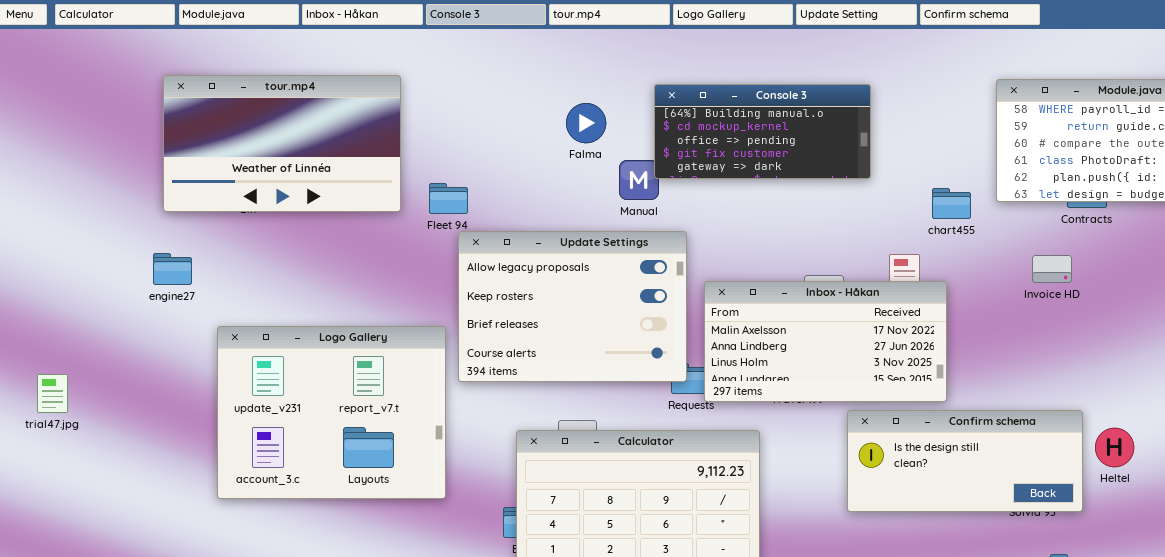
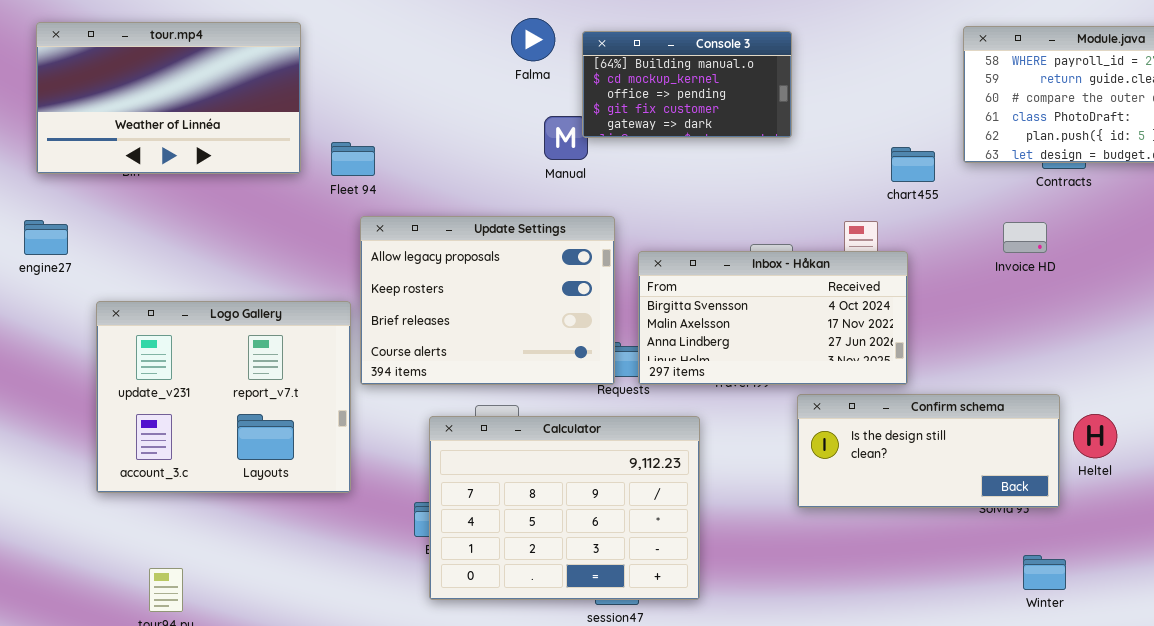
Console 3: [654,84,871,179] -> [582,31,792,138], resized
Falma: [566,103,606,143] -> [511,18,555,61], moved
Update Settings: [458,231,687,382] -> [360,216,615,385], moved
Inbox - Håkan: [704,281,947,402] -> [638,251,908,385], scrolled up 1 row

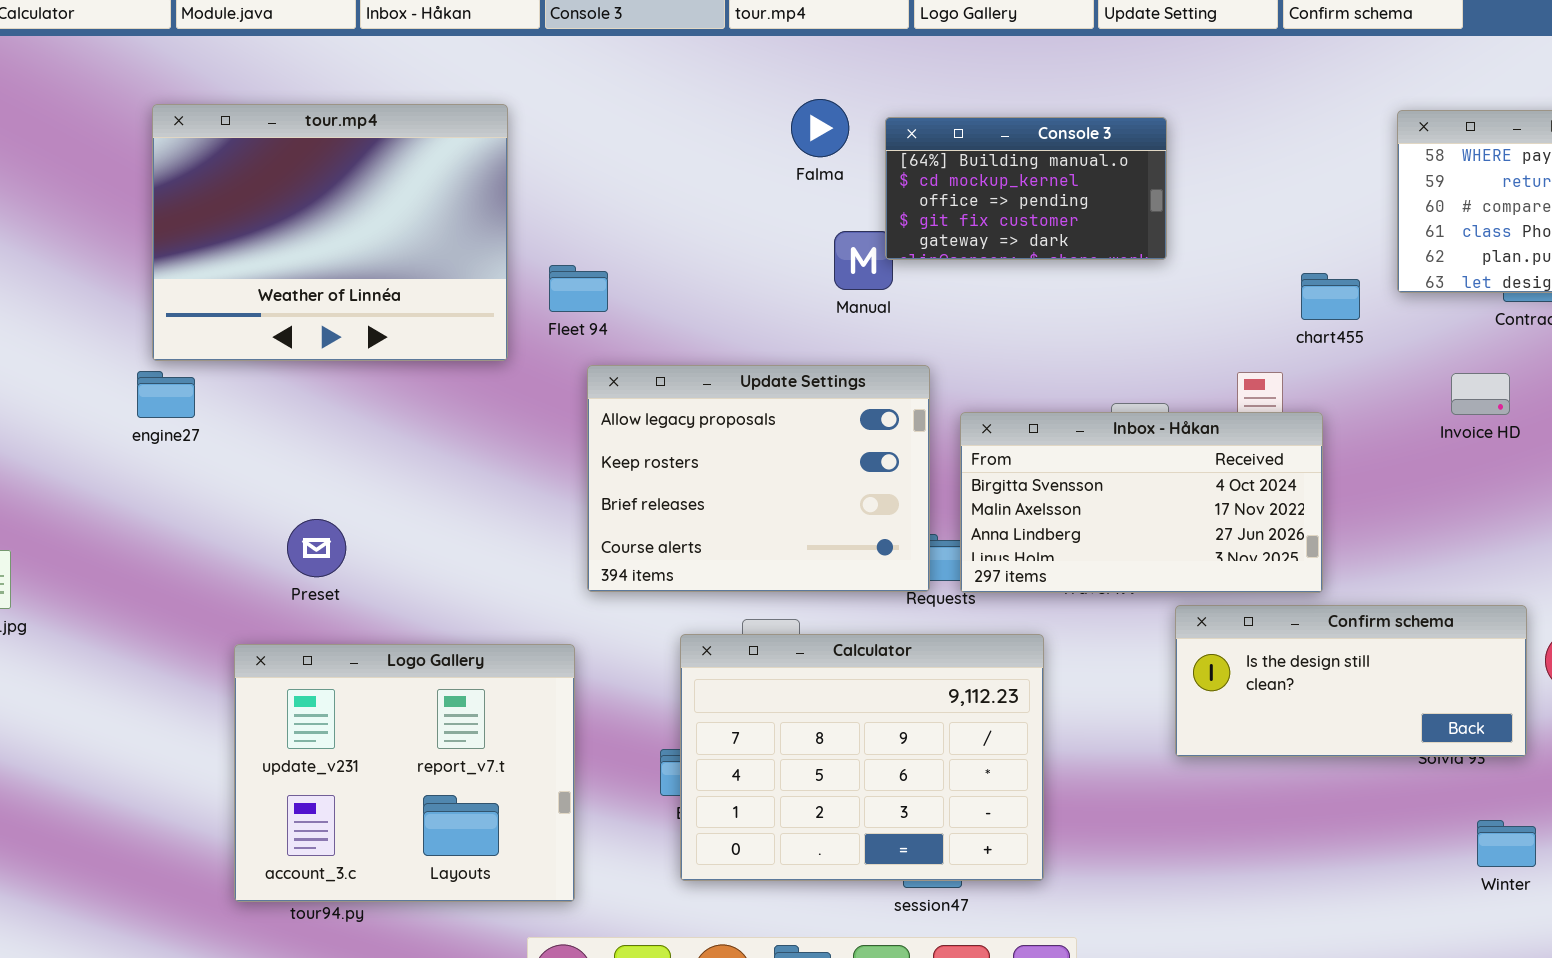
tour.mp4: [36,22,301,174] -> [152,104,508,361], resized
Logo Gallery: [96,301,351,493] -> [234,644,575,902], moved

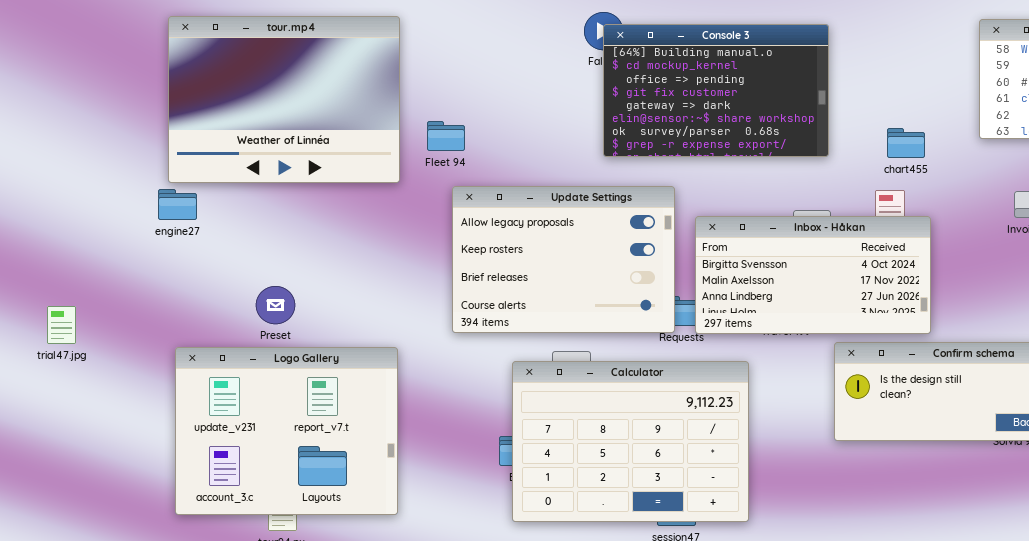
Console 3: [885,117,1167,260] -> [603,24,829,157], resized
chart455: [1301,273,1360,320] -> [887,128,925,158], moved
Logo Gallery: [234,644,575,902] -> [175,347,398,515], moved

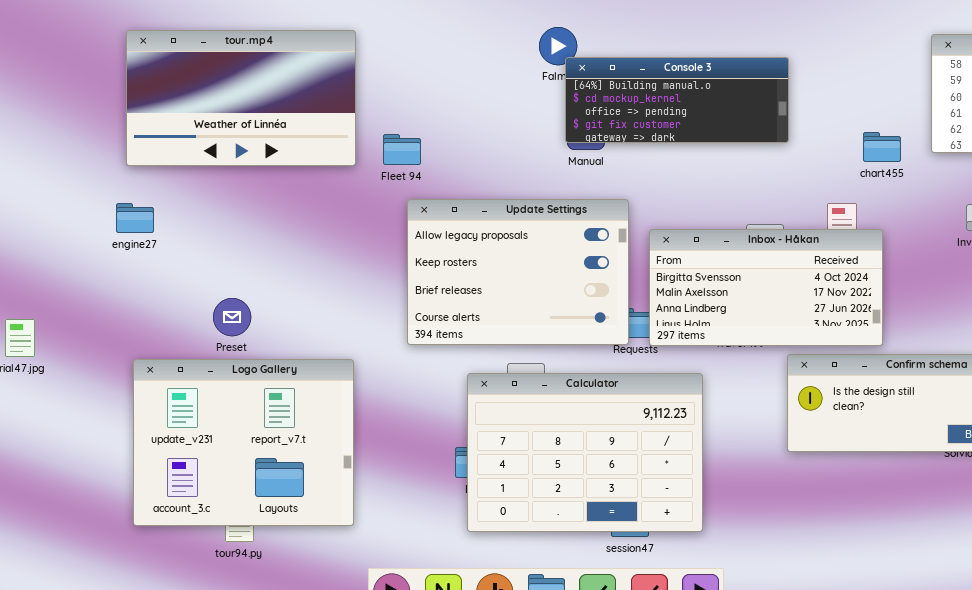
tour.mp4: [168,16,400,183] -> [126,30,356,166], resized
Console 3: [603,24,829,157] -> [565,57,789,143], moved, resized
chart455: [887,128,925,158] -> [863,132,901,162], moved

